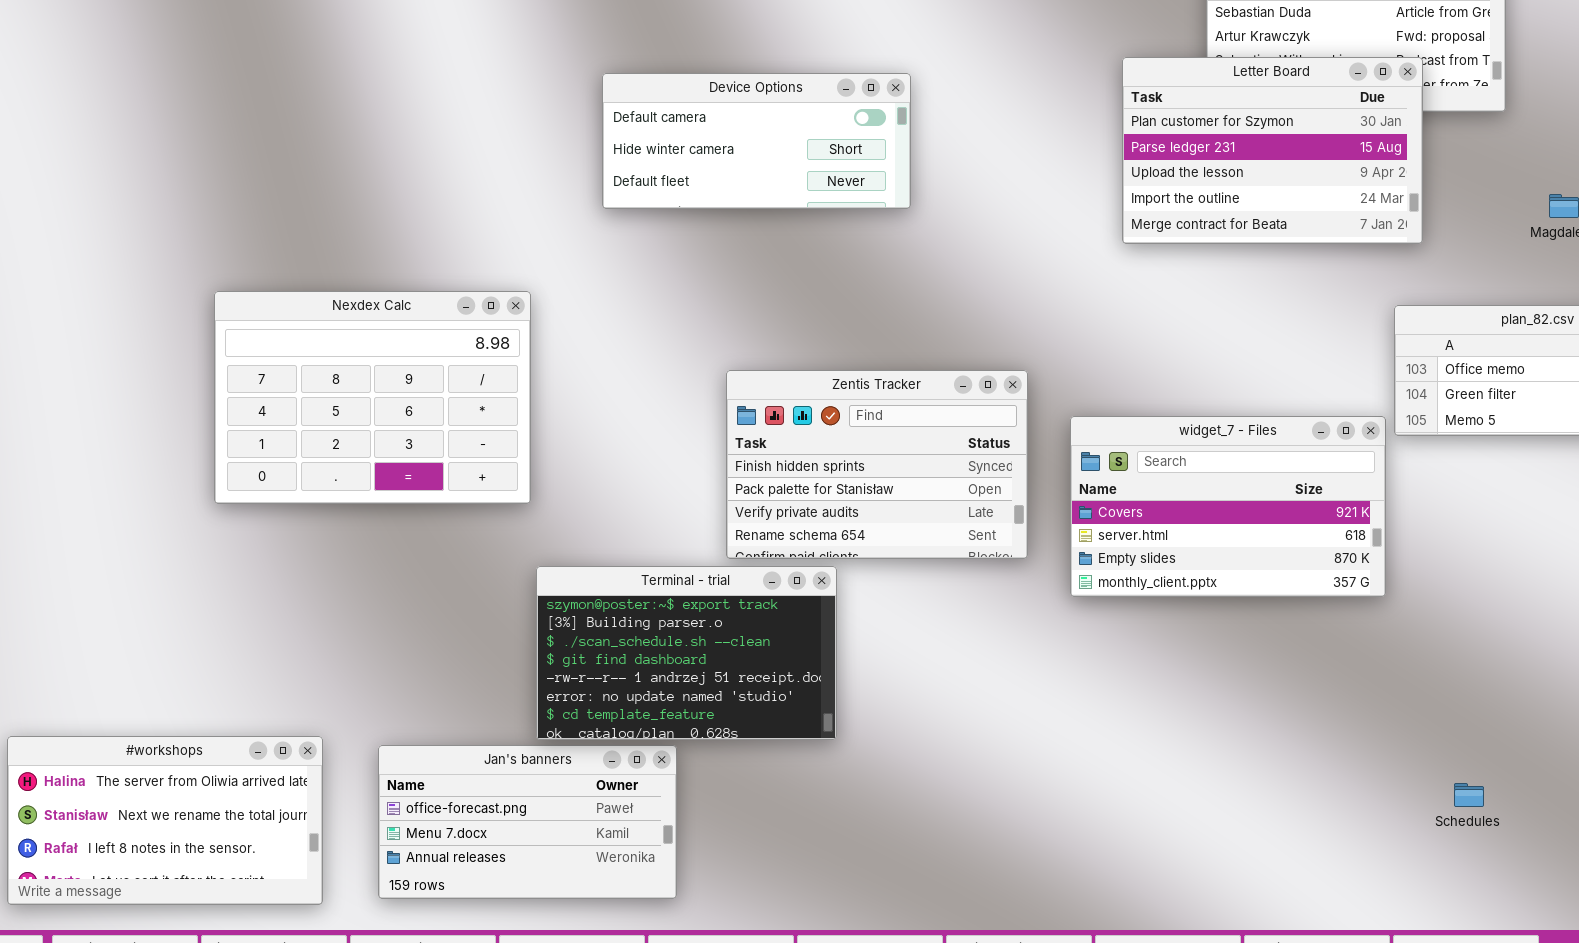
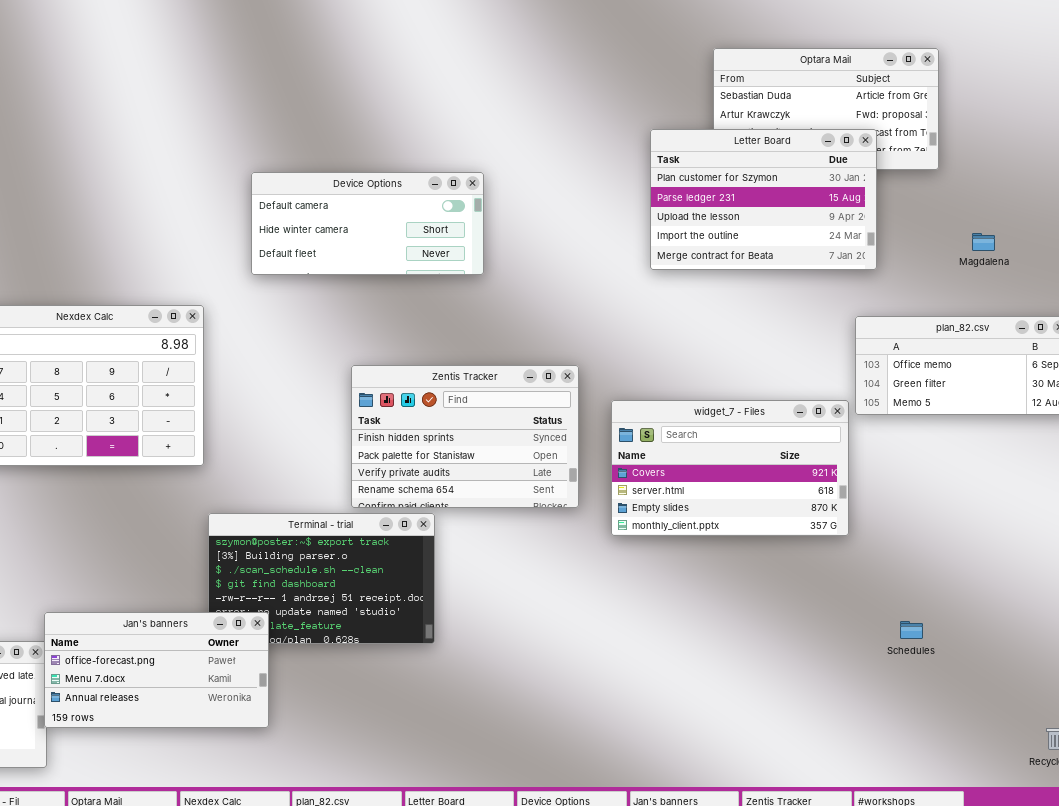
Device Options: [602,73,911,209] -> [251,172,484,275], moved
Jan's banners: [378,745,677,899] -> [44,612,269,728], moved
Schedules: [1454,783,1484,807] -> [900,621,923,639], moved

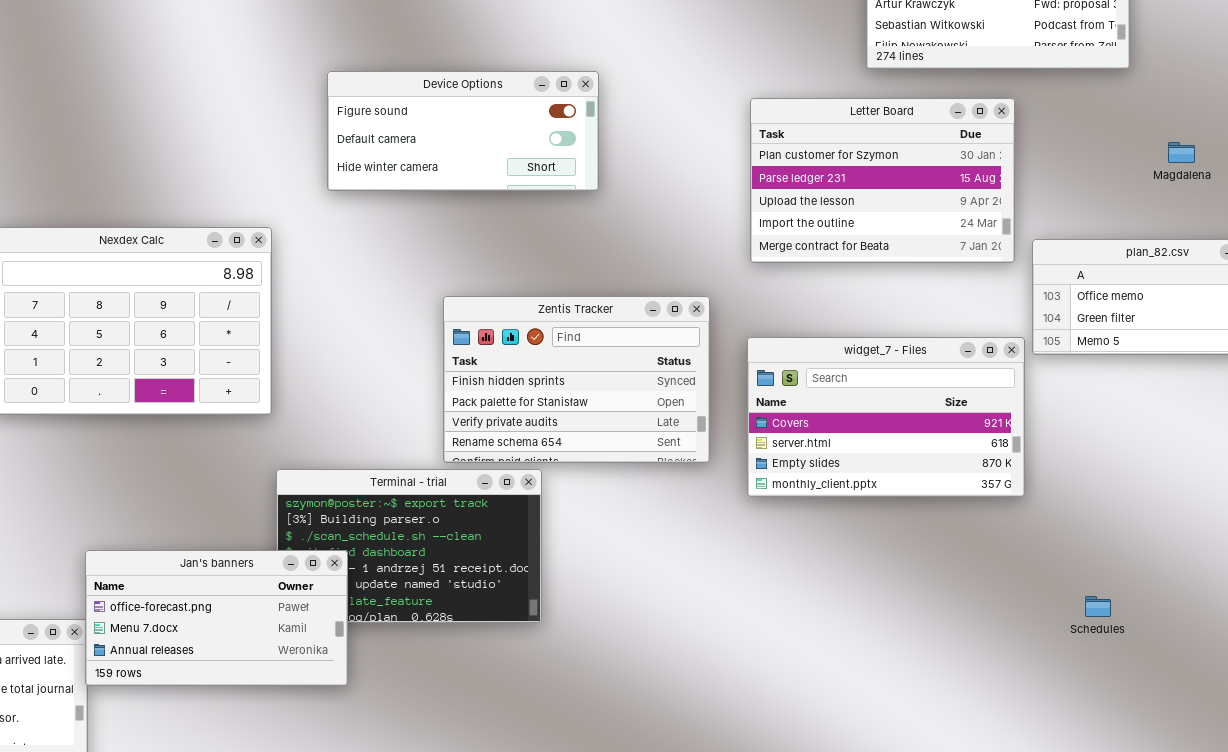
Letter Board: [650,129,877,270] -> [750,98,1015,263], moved
Device Options: [251,172,484,275] -> [327,71,599,191], scrolled up 1 row
Jan's banners: [44,612,269,728] -> [85,550,348,686], moved

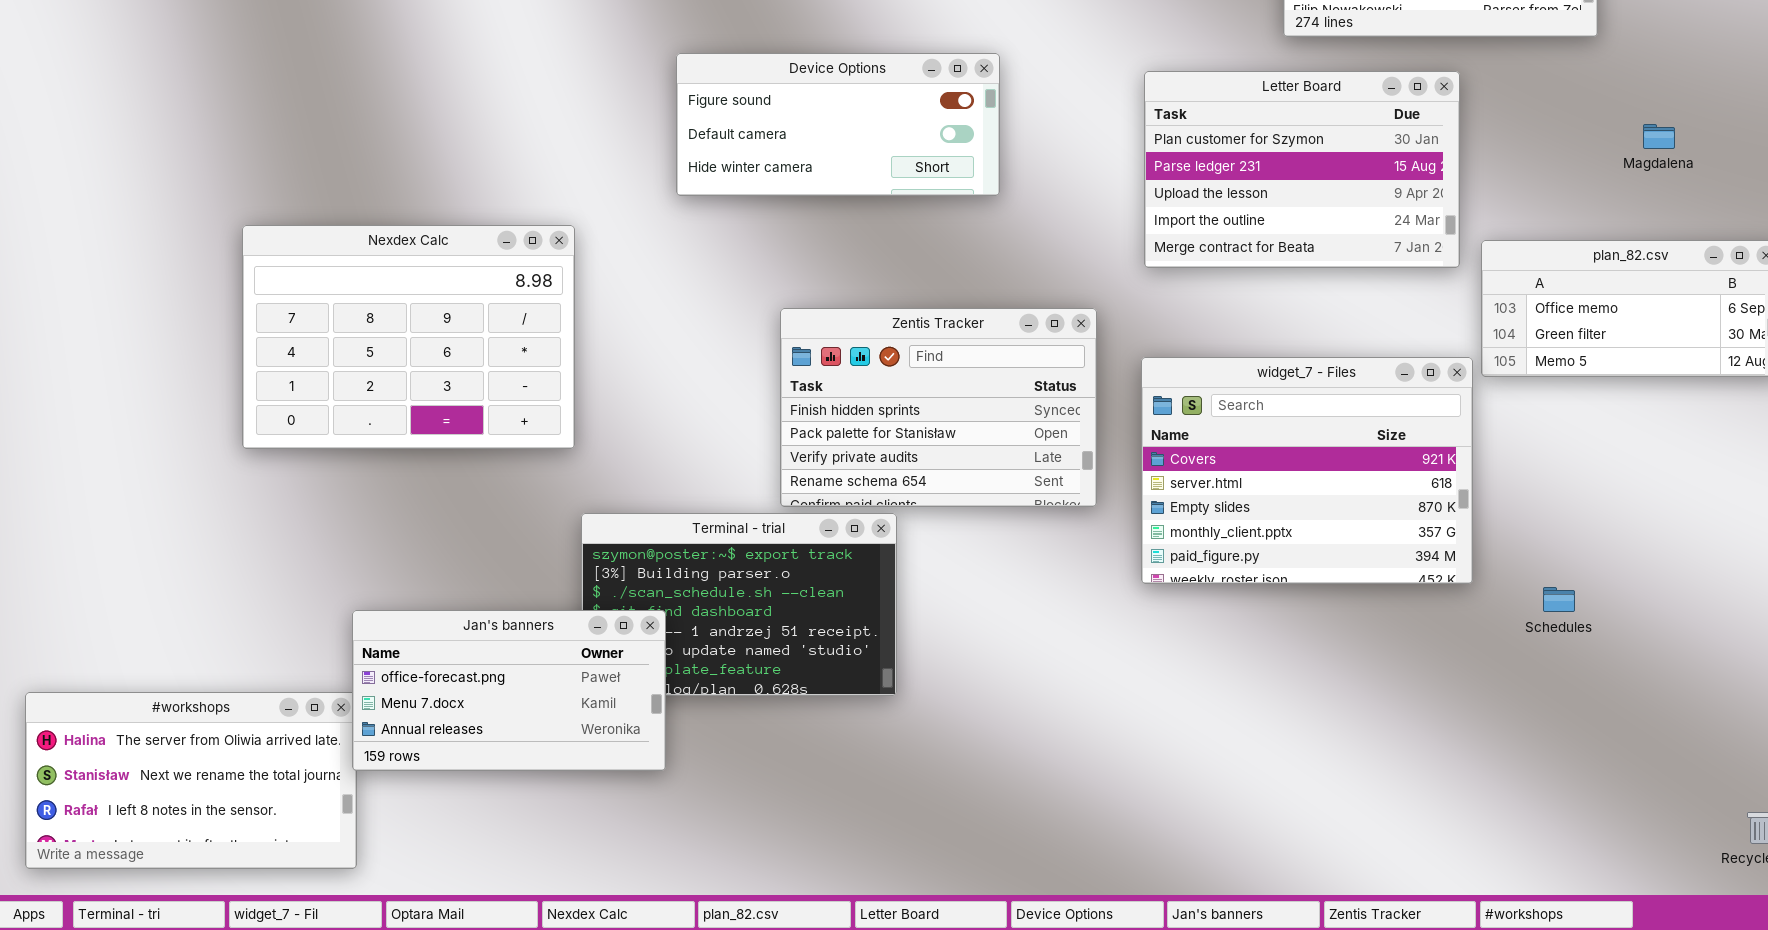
Device Options: [327,71,599,191] -> [676,53,1000,196], moved
widget_7 - Files: [747,337,1025,497] -> [1141,357,1473,584], resized
Schedules: [1085,596,1111,617] -> [1543,587,1575,612], moved

